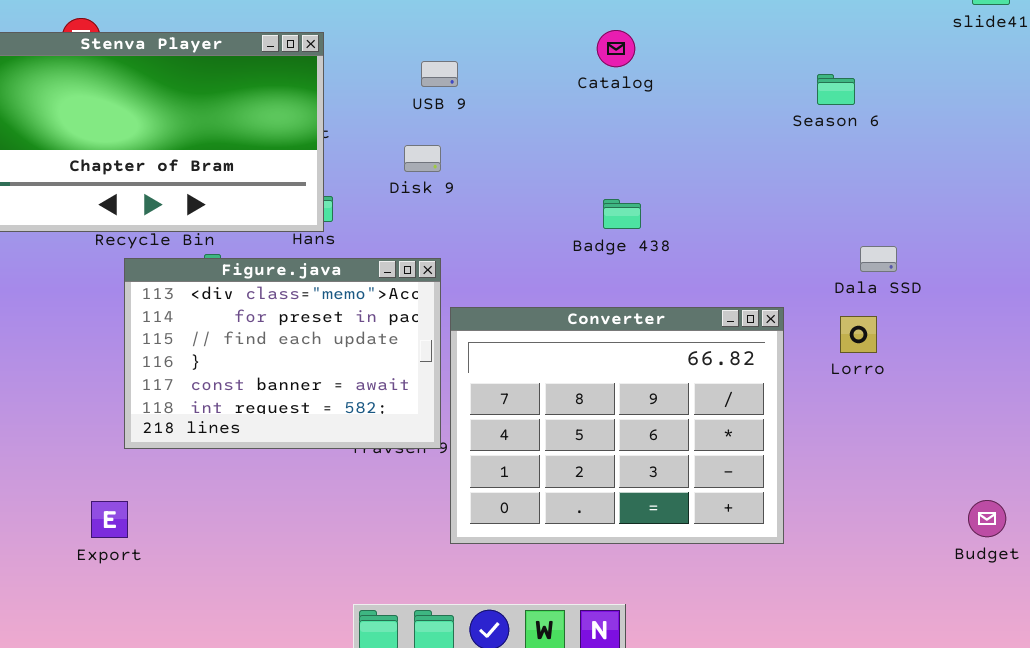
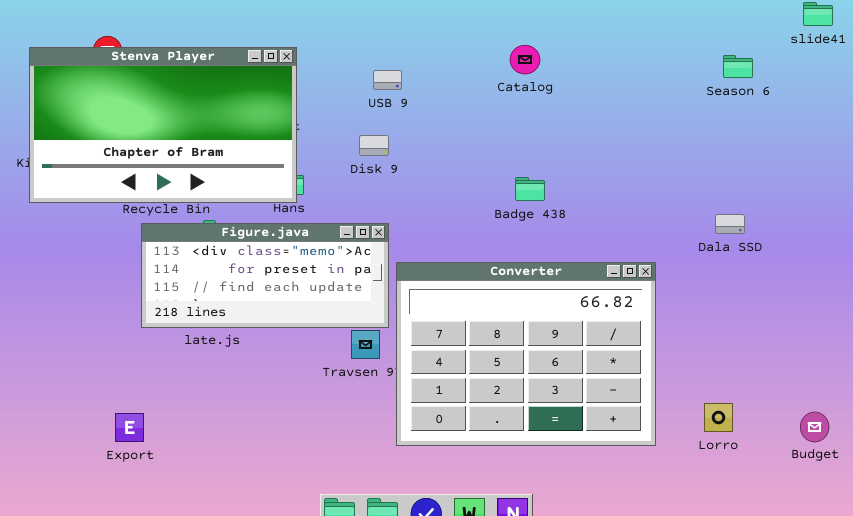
Season 6: [817,74,855,105] -> [723,55,753,78], moved
Figure.java: [124,258,441,449] -> [141,223,389,328], resized
Lorro: [840,316,877,353] -> [704,403,733,432], moved

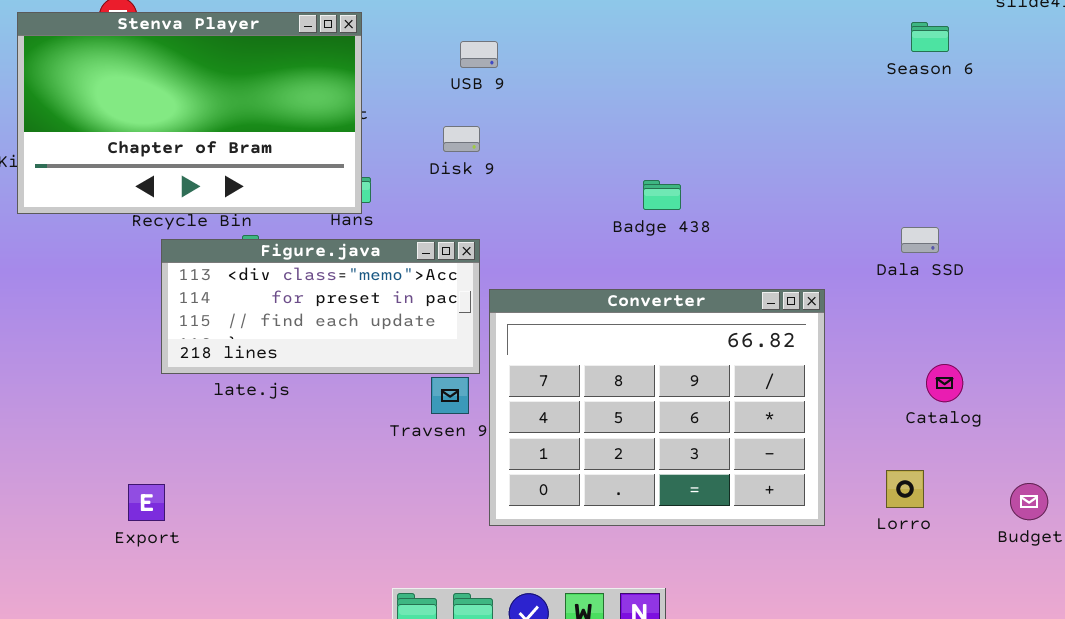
Catalog: [510,45,540,74] -> [926,364,963,402], moved

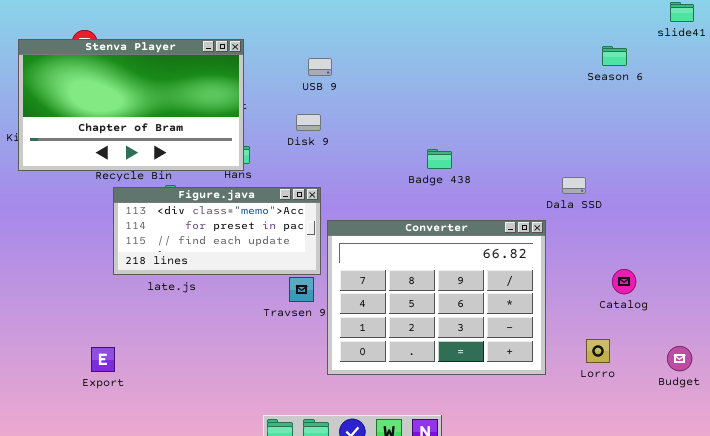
Dala SSD: [901,227,939,253] -> [562,177,586,194], moved

